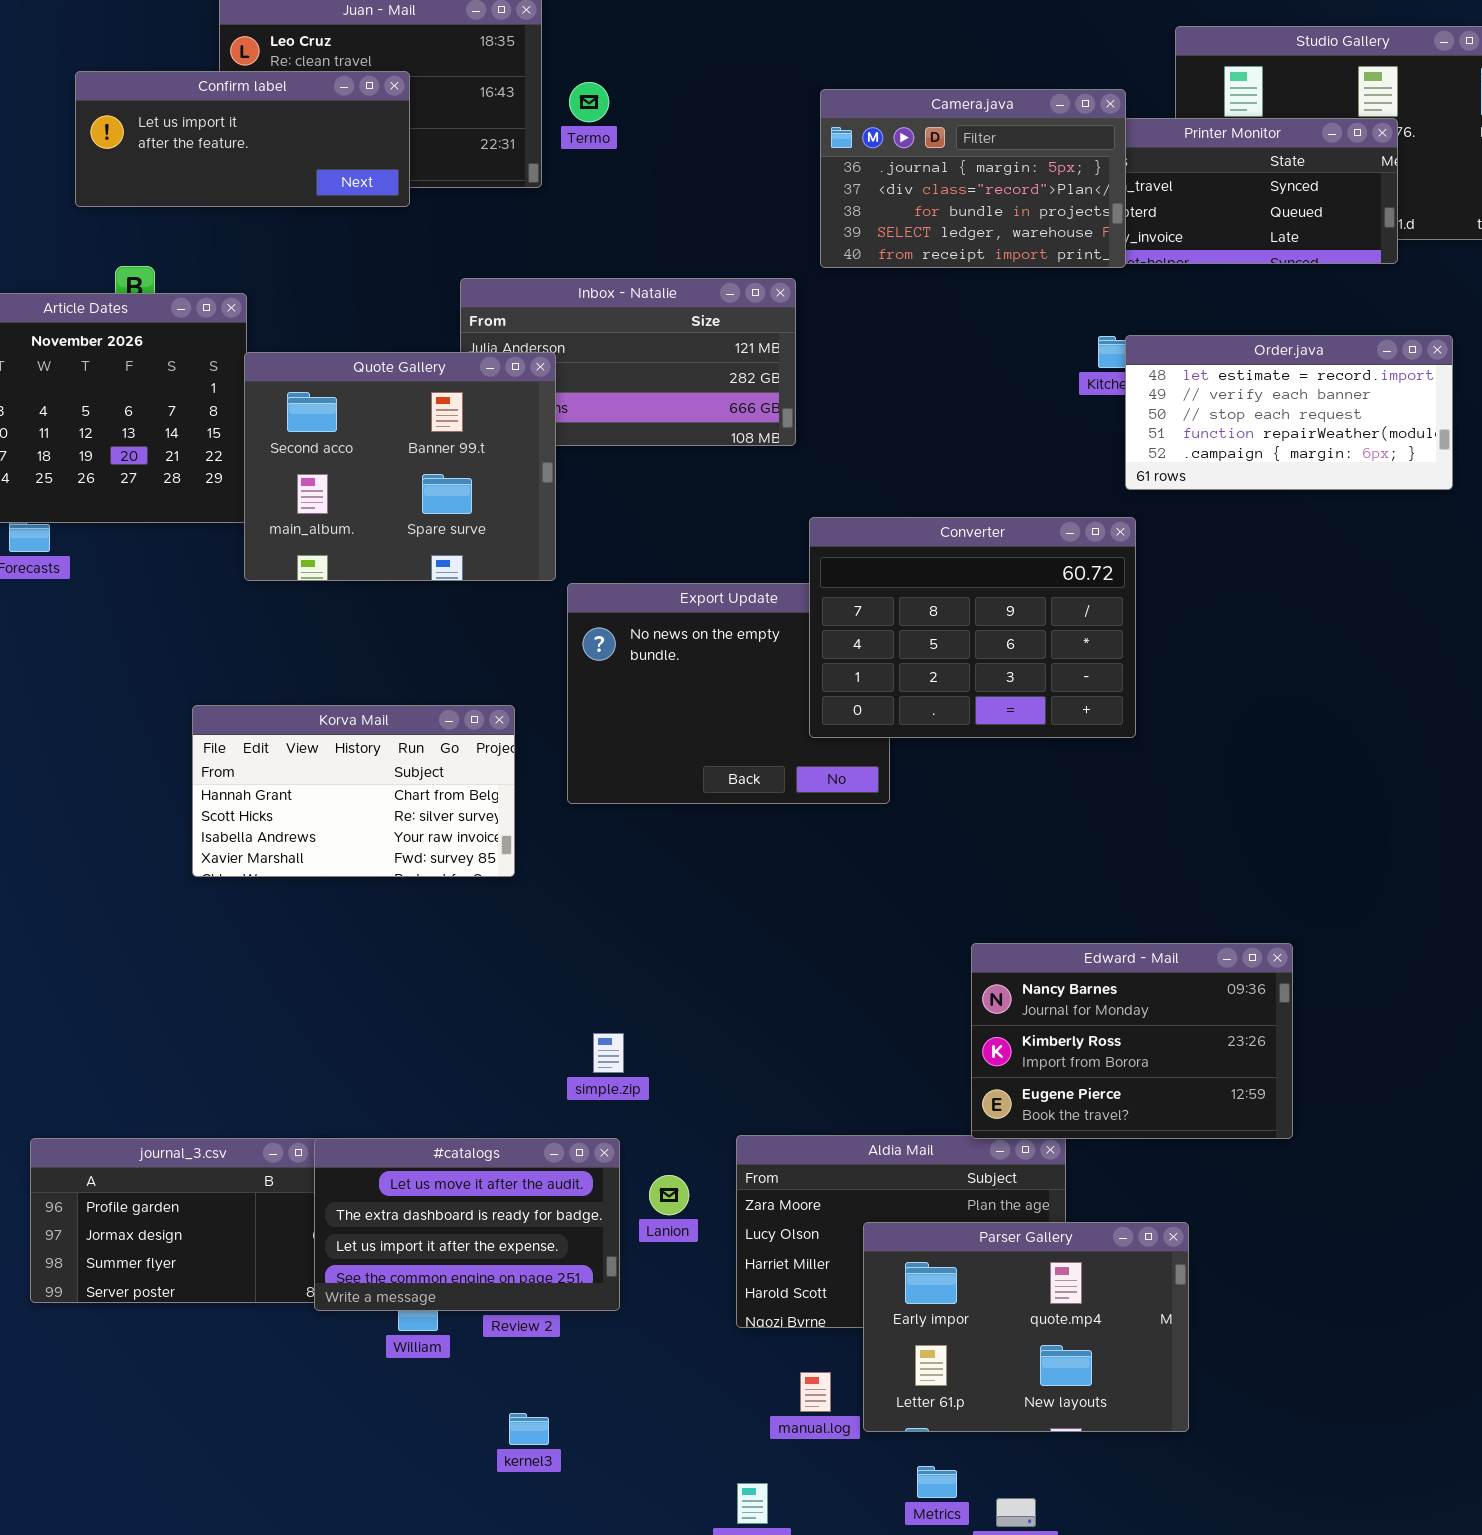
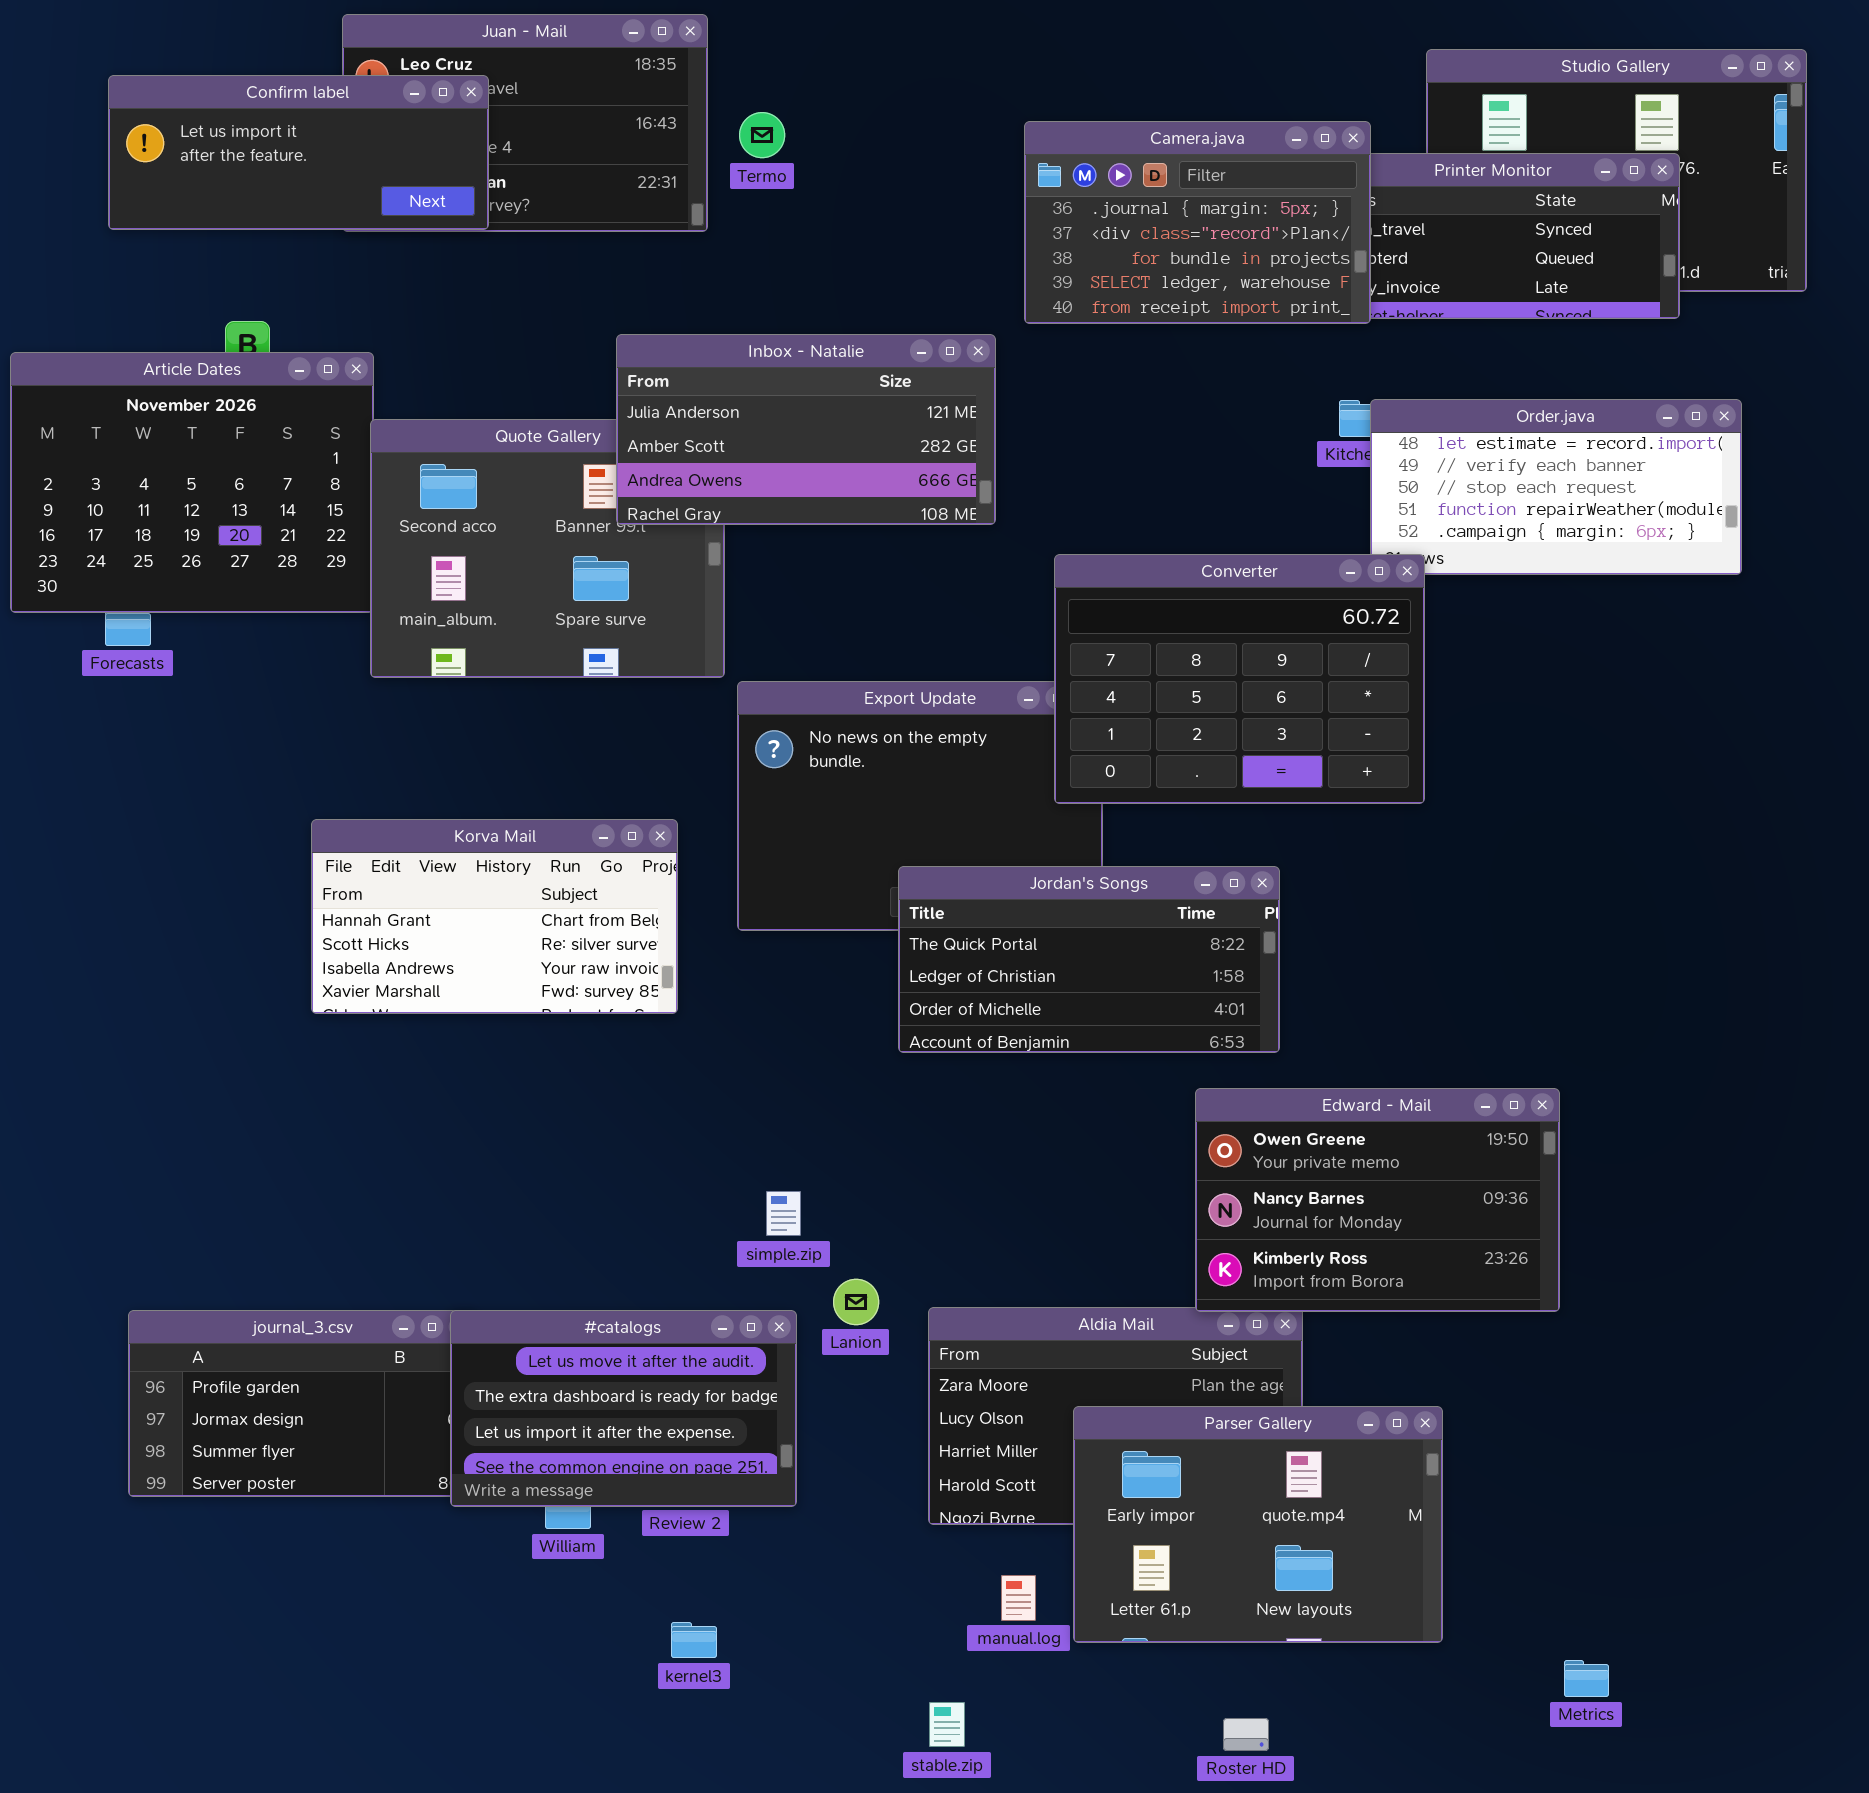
Confirm label: [75,71,410,207] -> [108,75,489,230], moved
Inbox - Natalie: [460,278,796,446] -> [616,334,996,525], raised
Converter: [809,517,1136,738] -> [1054,554,1425,804], moved
Jordan's Songs: none -> [898,866,1280,1053], opened
Edward - Mail: [971,943,1293,1139] -> [1195,1088,1560,1312], scrolled up 1 row
Lanion: [649,1175,689,1215] -> [833,1279,879,1325], moved
Metrics: [917,1466,957,1498] -> [1564,1660,1609,1697], moved

